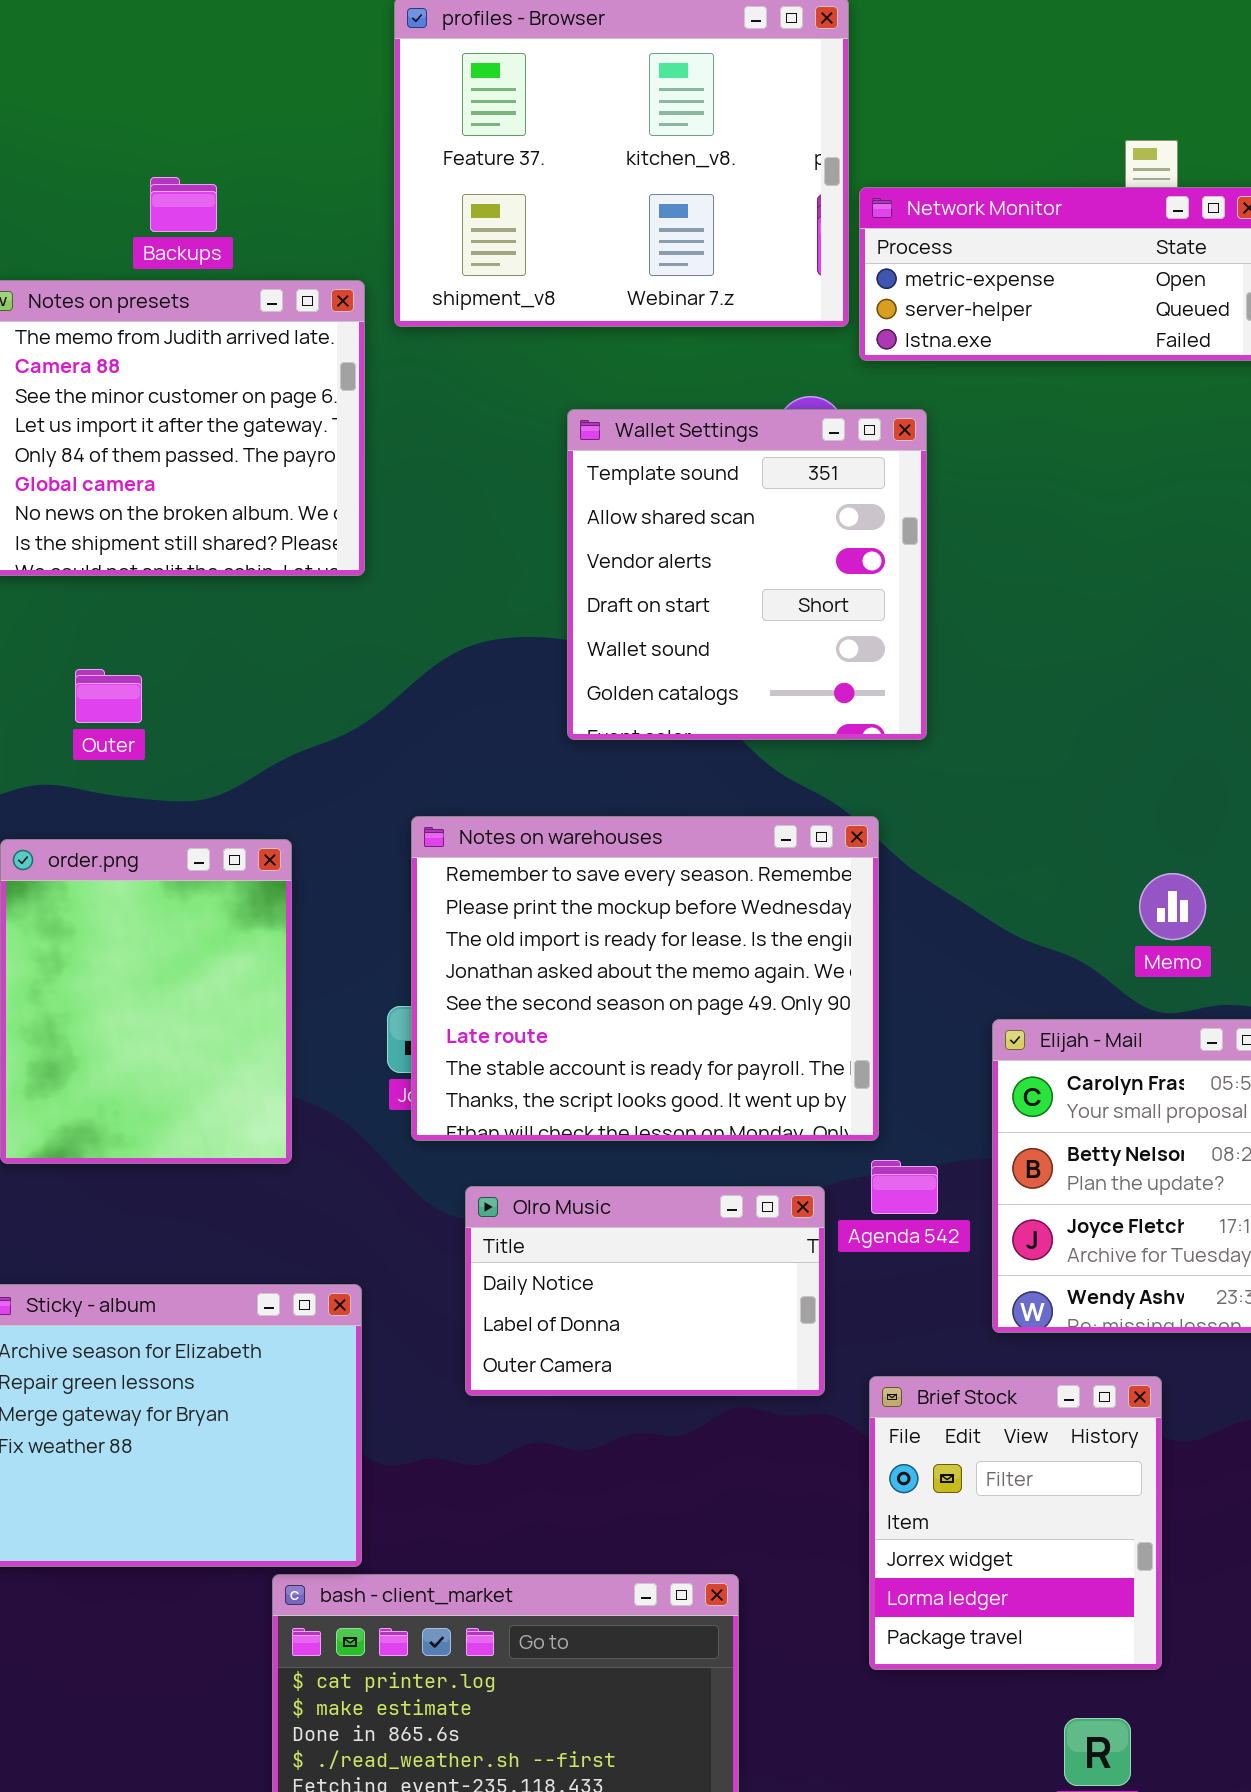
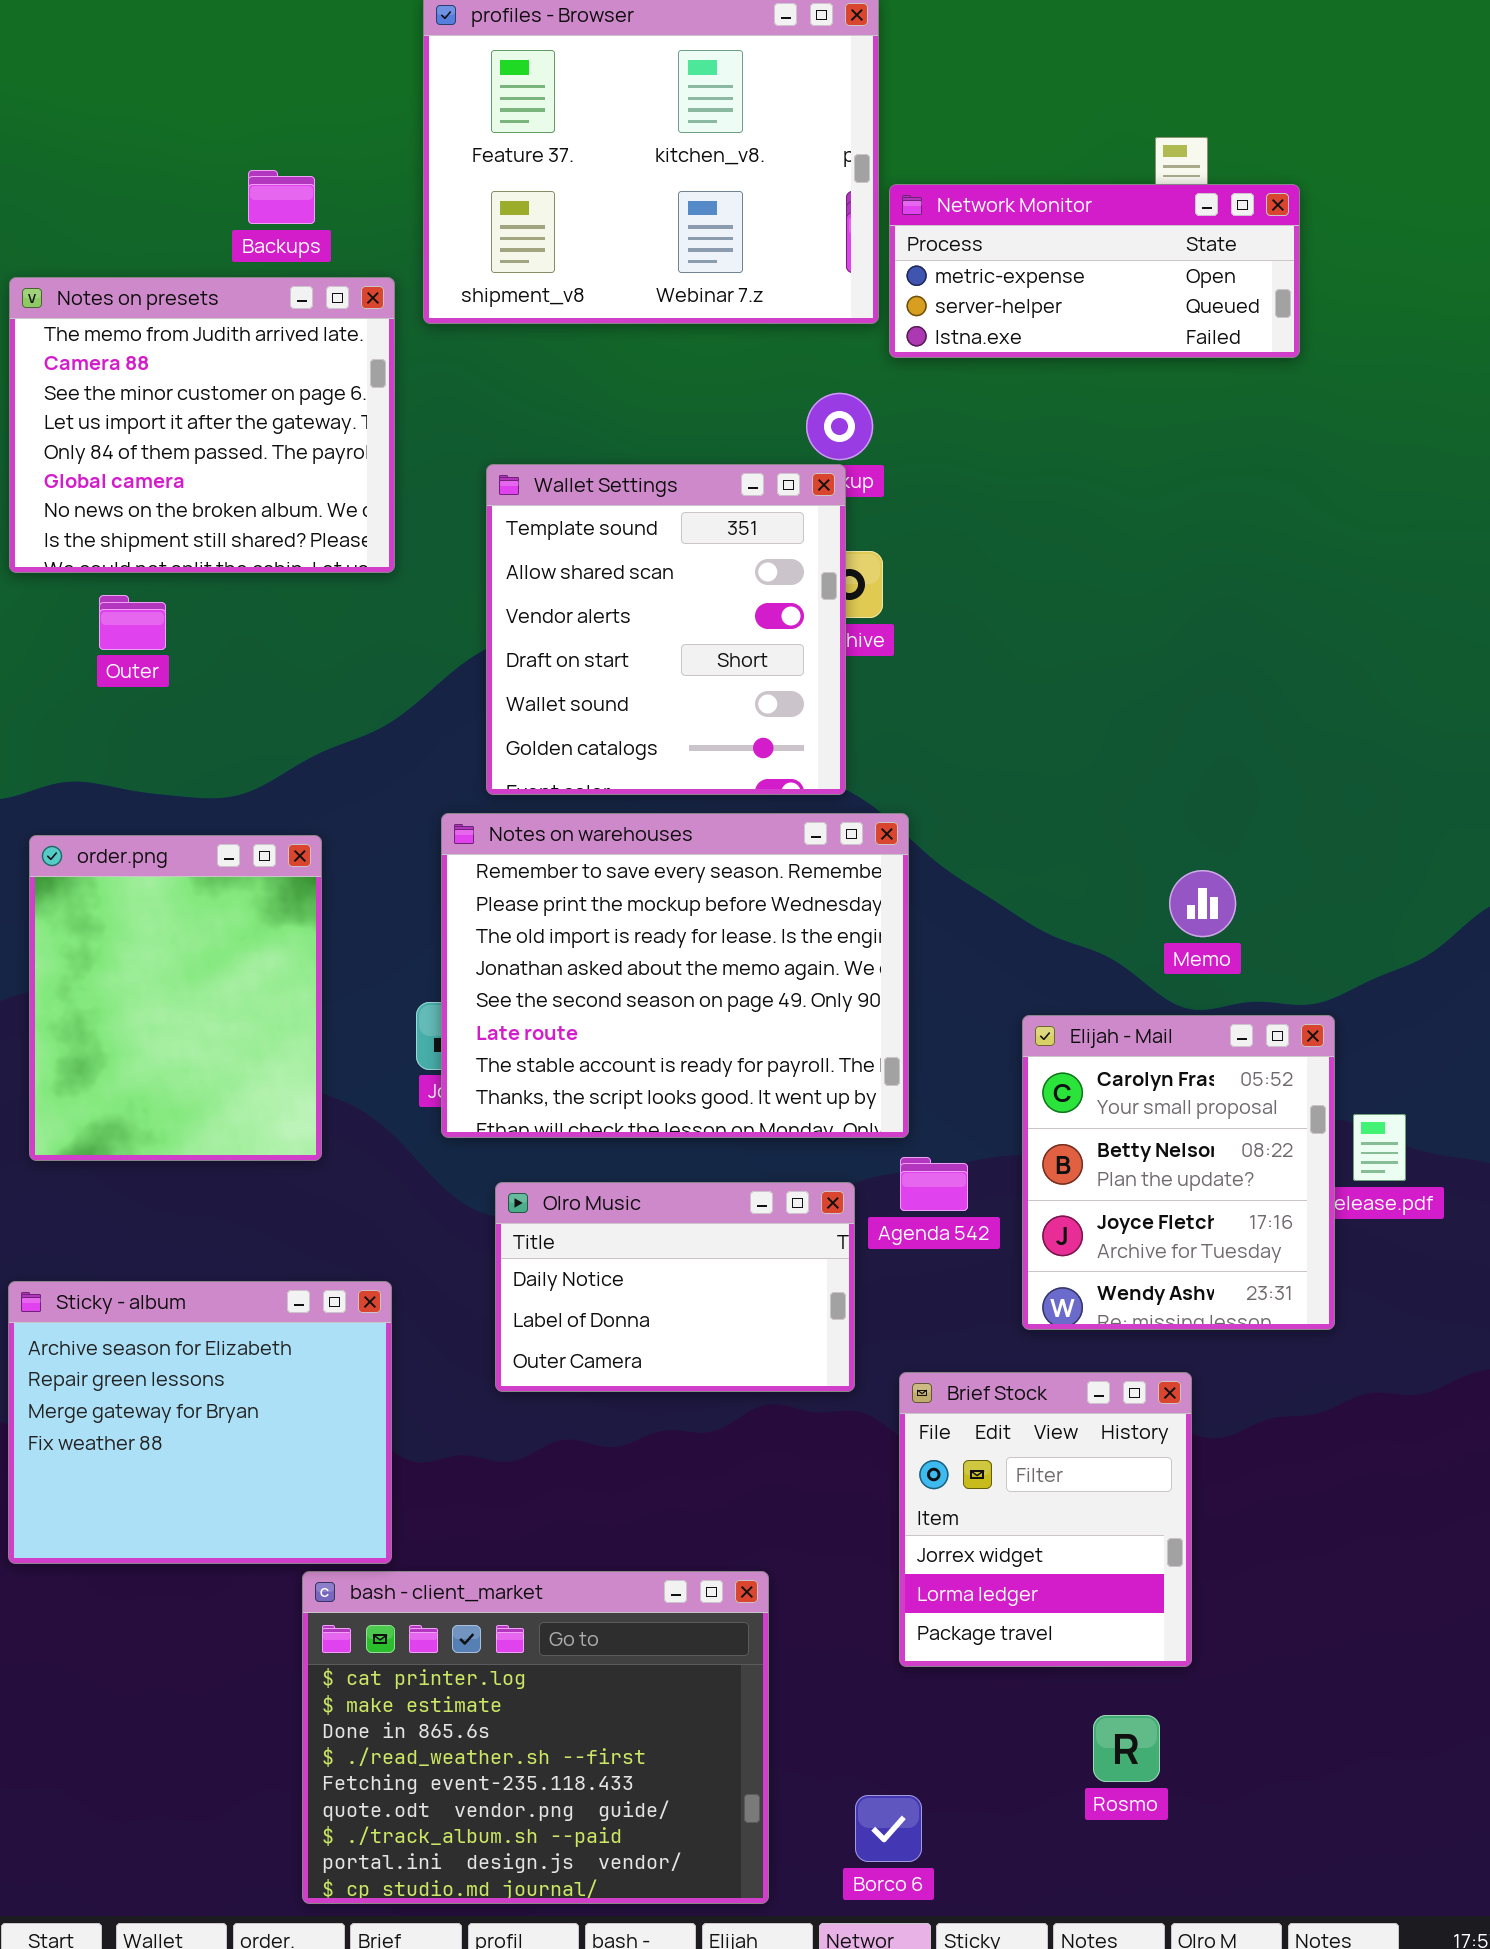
Backups: [150,177,217,232] -> [248,170,315,224], moved
Wallet Settings: [567,409,927,740] -> [486,464,846,795], moved
Outer: [75,669,142,723] -> [99,595,166,650], moved

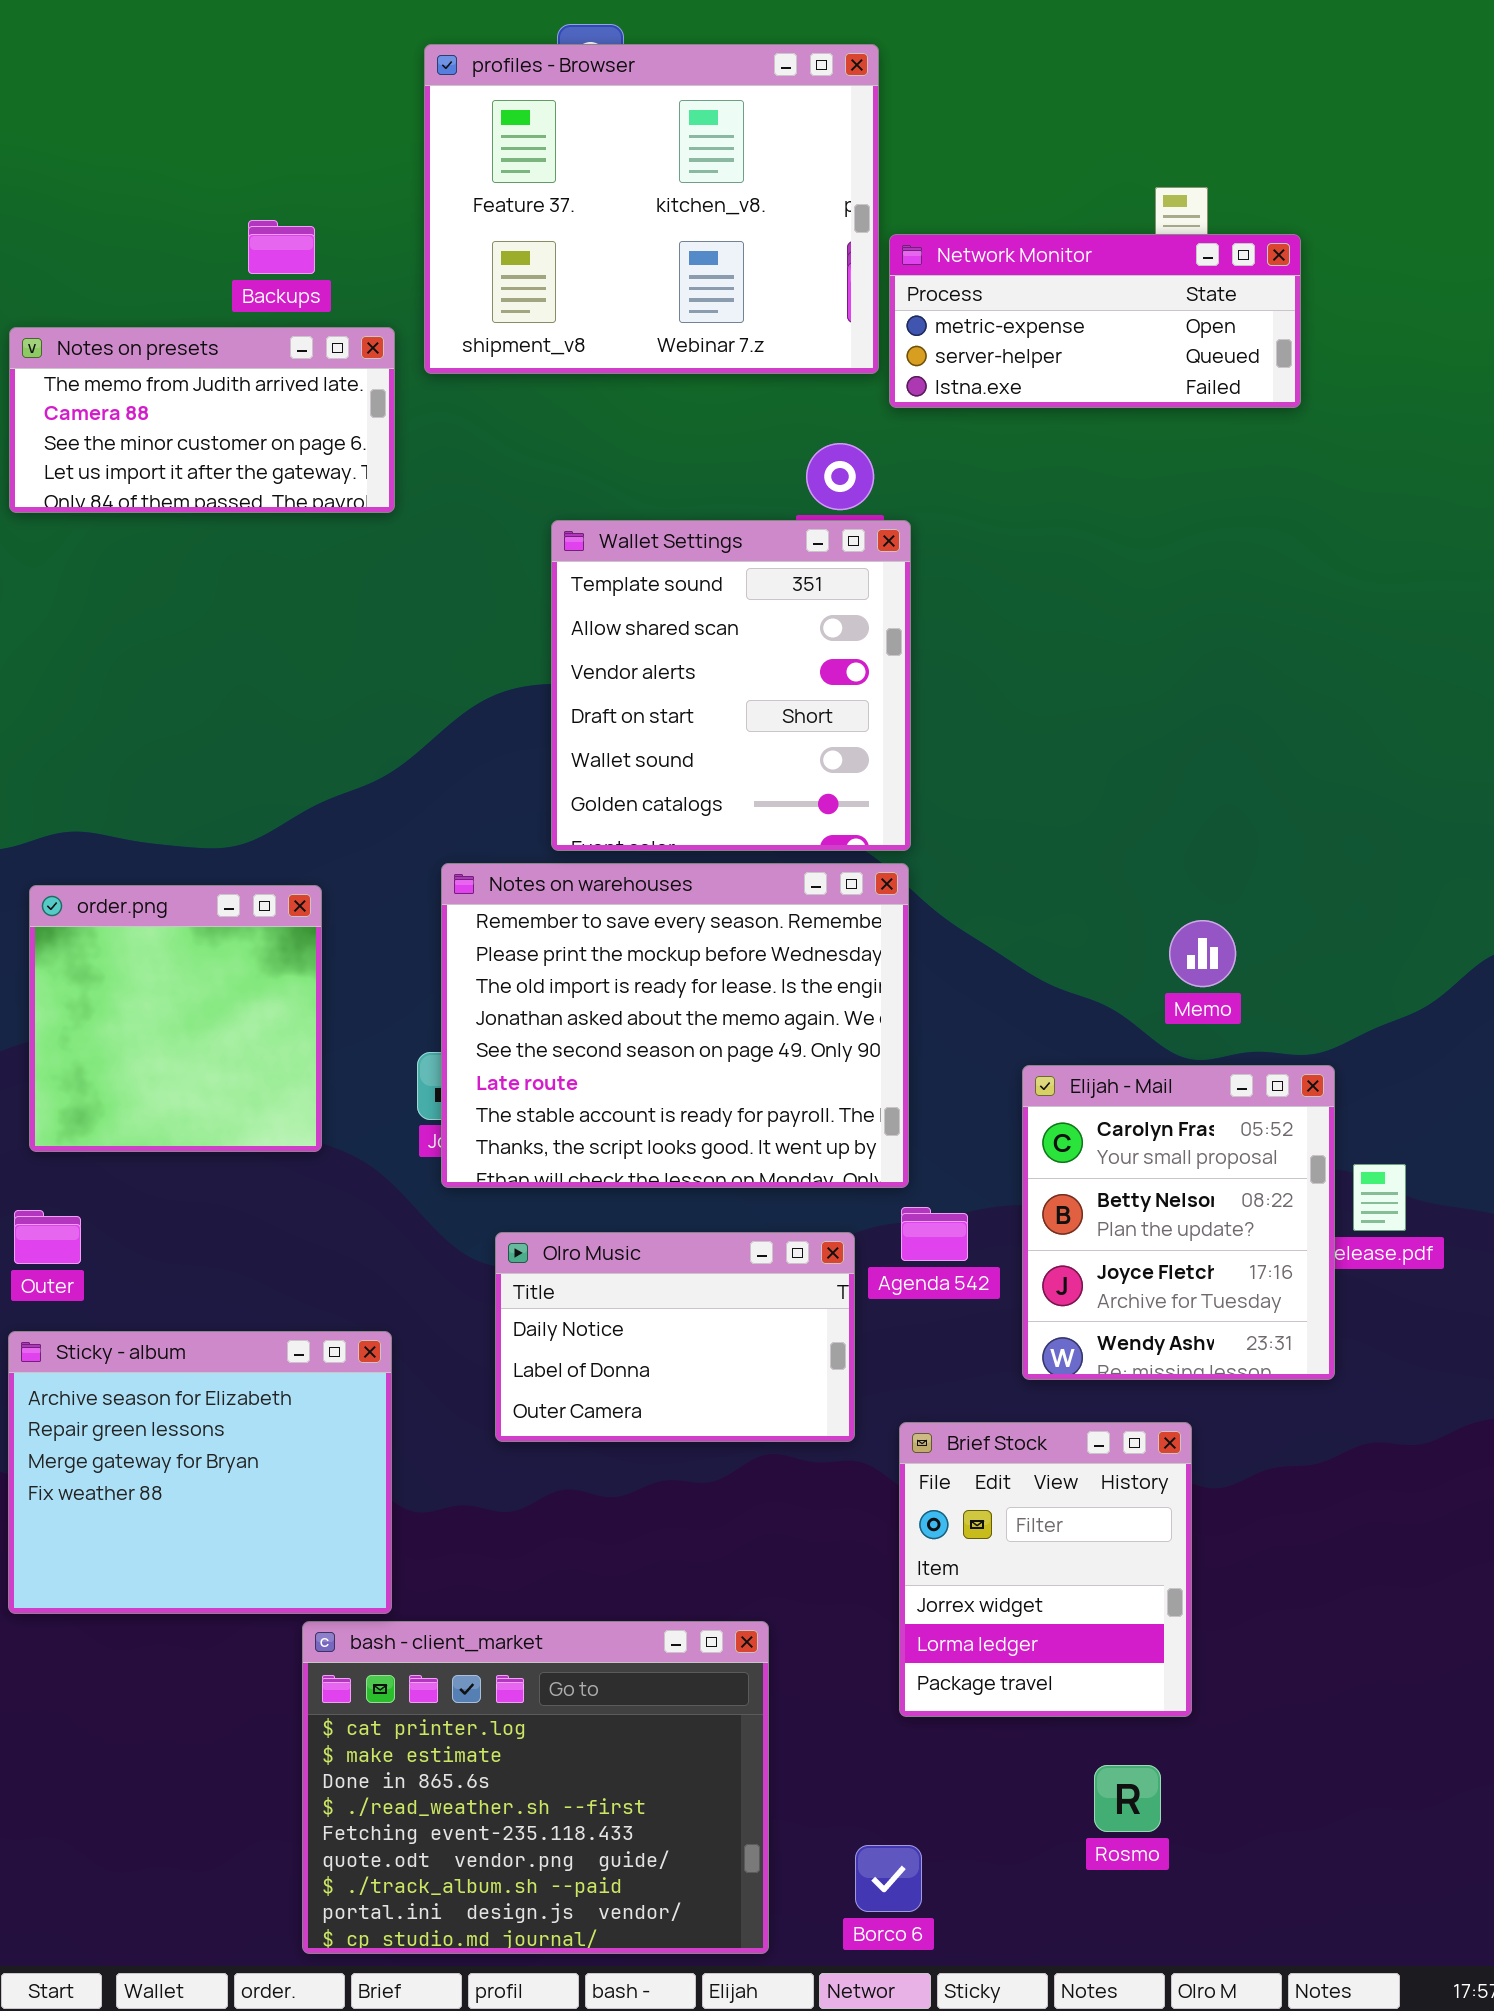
Notes on presets: [9,277,395,573] -> [9,327,395,513], resized
Wallet Settings: [486,464,846,795] -> [551,520,911,851], moved
Outer: [99,595,166,650] -> [14,1210,81,1264], moved
order.png: [29,835,322,1161] -> [29,885,322,1152], resized

